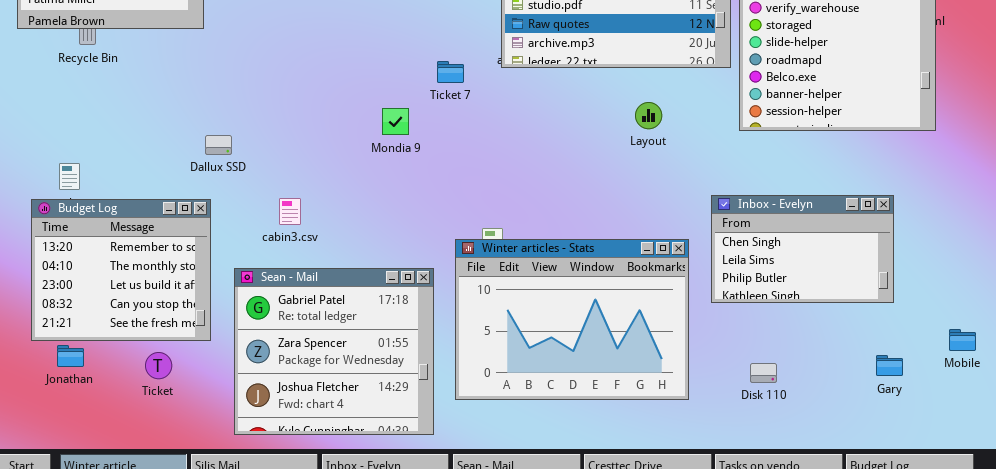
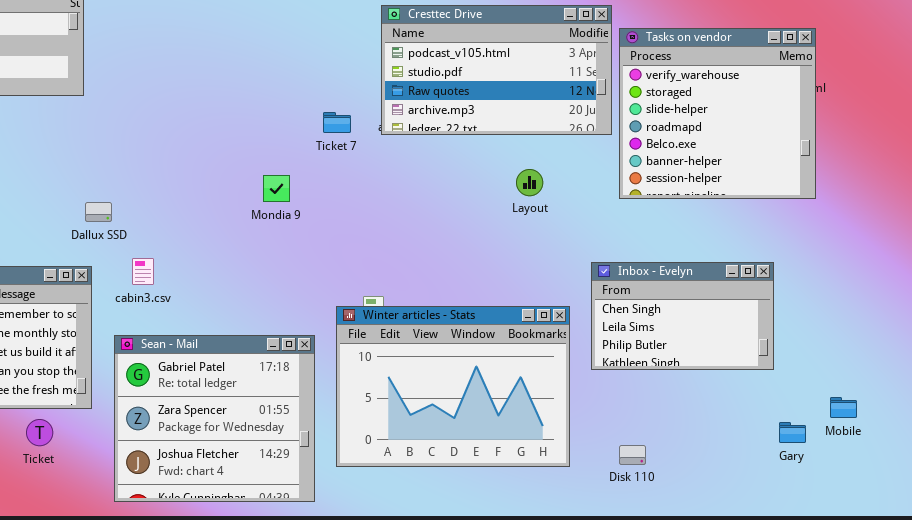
Ticket 7: [437,61,464,83] -> [323,112,351,133], moved
cabin3.csv: [279,198,301,225] -> [132,258,154,285], moved
Gary: [876,355,903,376] -> [779,422,806,443], moved
Disk 110: [750,363,777,383] -> [619,445,646,465], moved

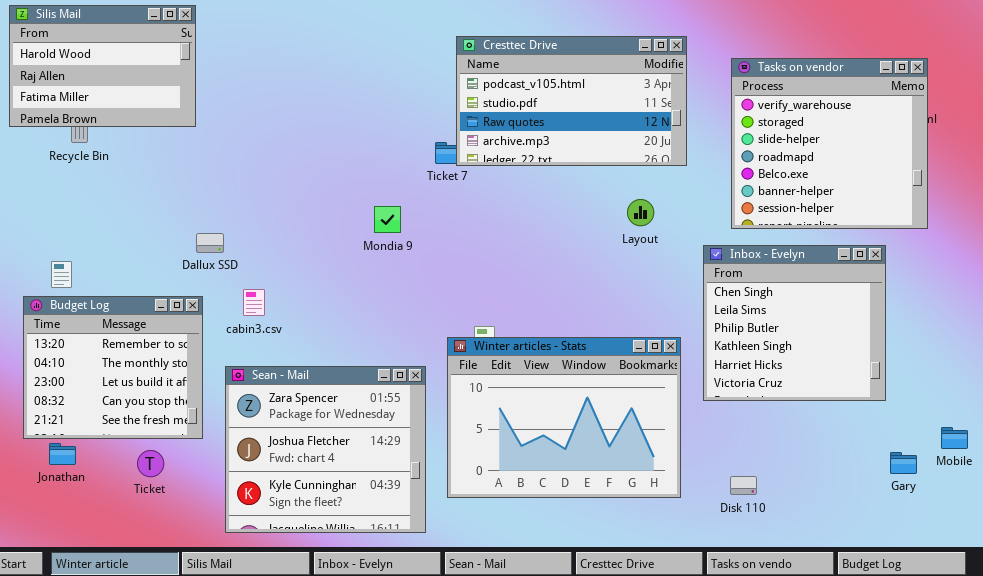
Cresttec Drive: [381,5,612,135] -> [456,36,687,166], moved
Inbox - Evelyn: [591,262,774,370] -> [703,245,886,401], resized
Sean - Mail: [114,335,315,502] -> [225,366,426,533], scrolled down 1 row

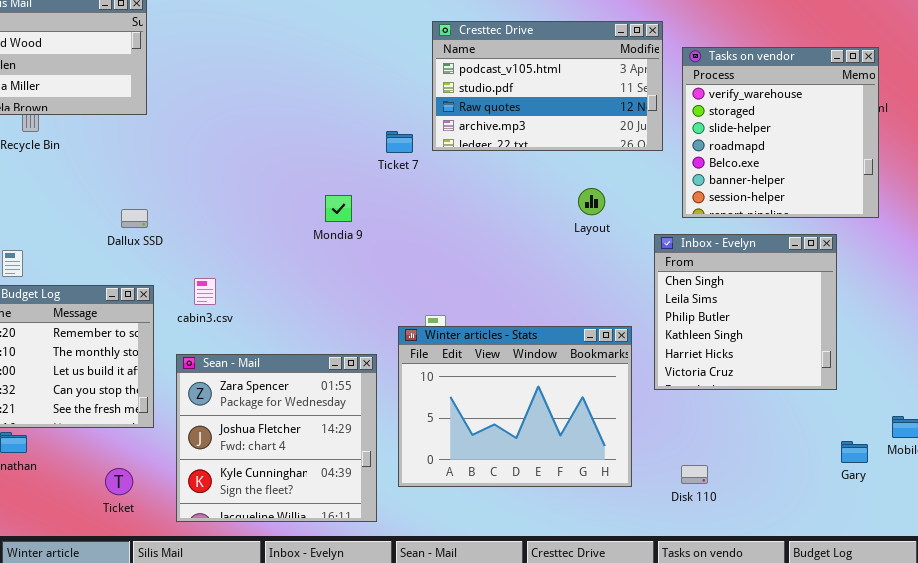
Cresttec Drive: [456,36,687,166] -> [432,21,663,151], moved
Dallux SSD: [196,233,224,253] -> [121,209,148,228], moved
Ticket: [137,450,164,477] -> [105,468,133,495], moved

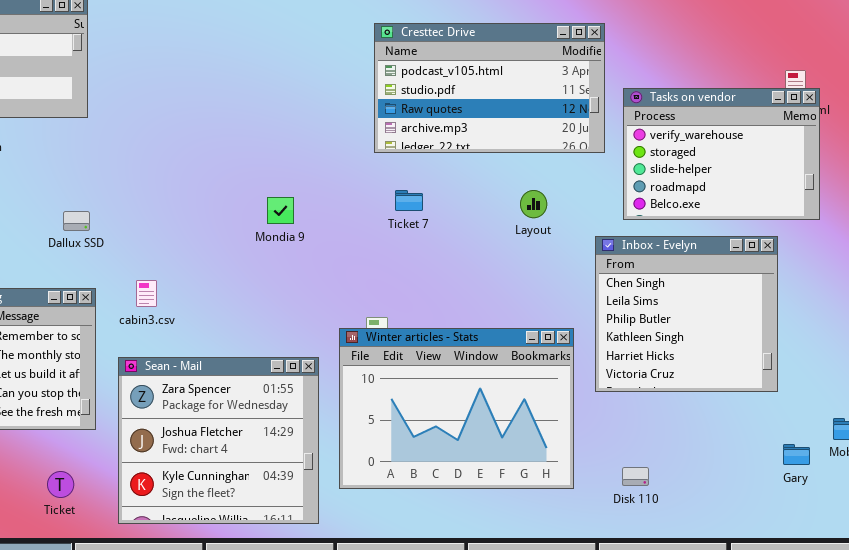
Tasks on vendor: [682,47,879,218] -> [623,88,820,220], resized
Ticket 7: [386,131,413,153] -> [395,190,423,211], moved

